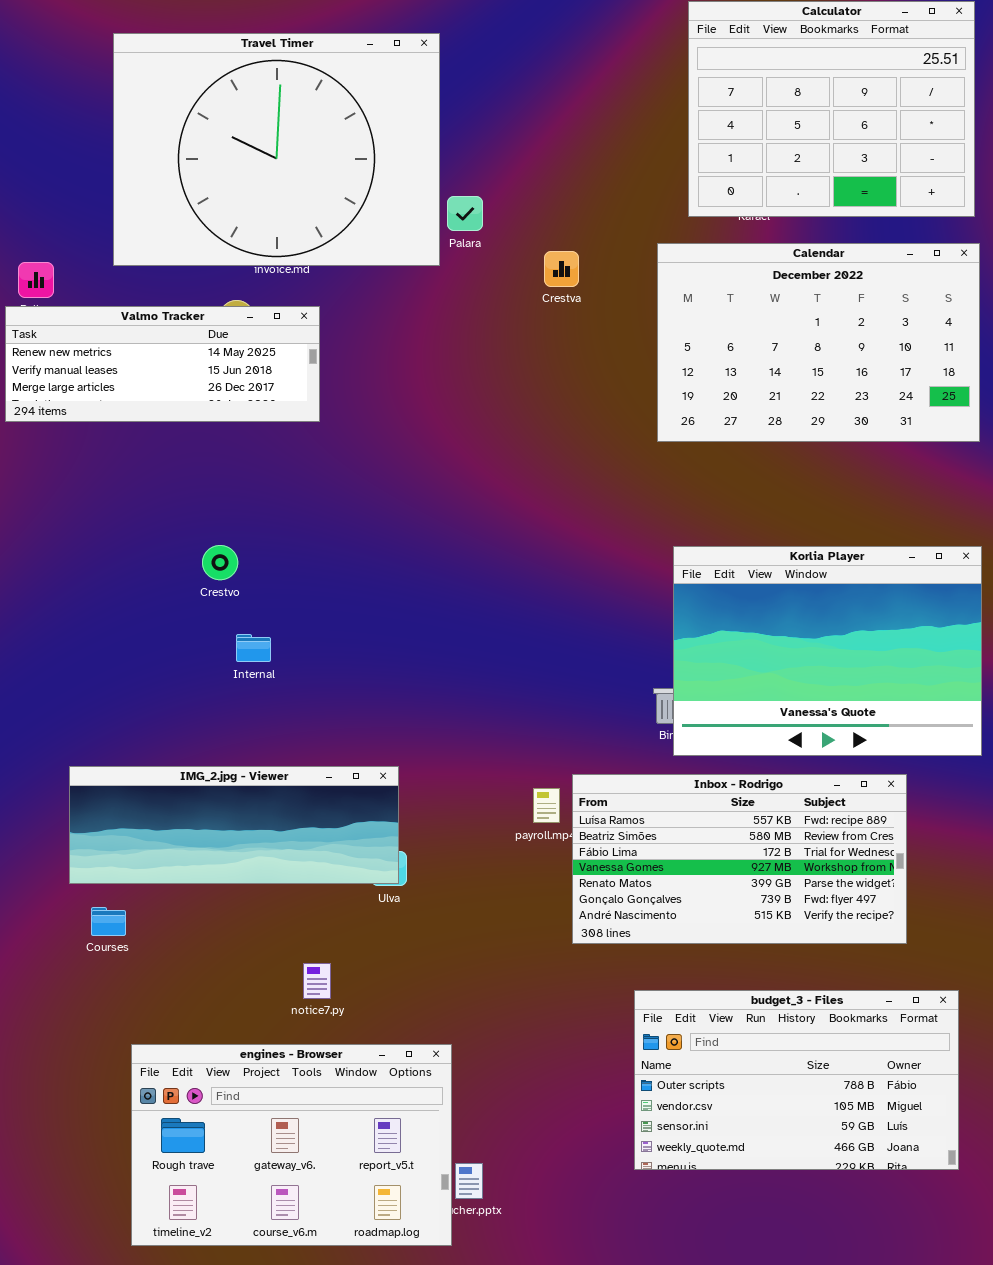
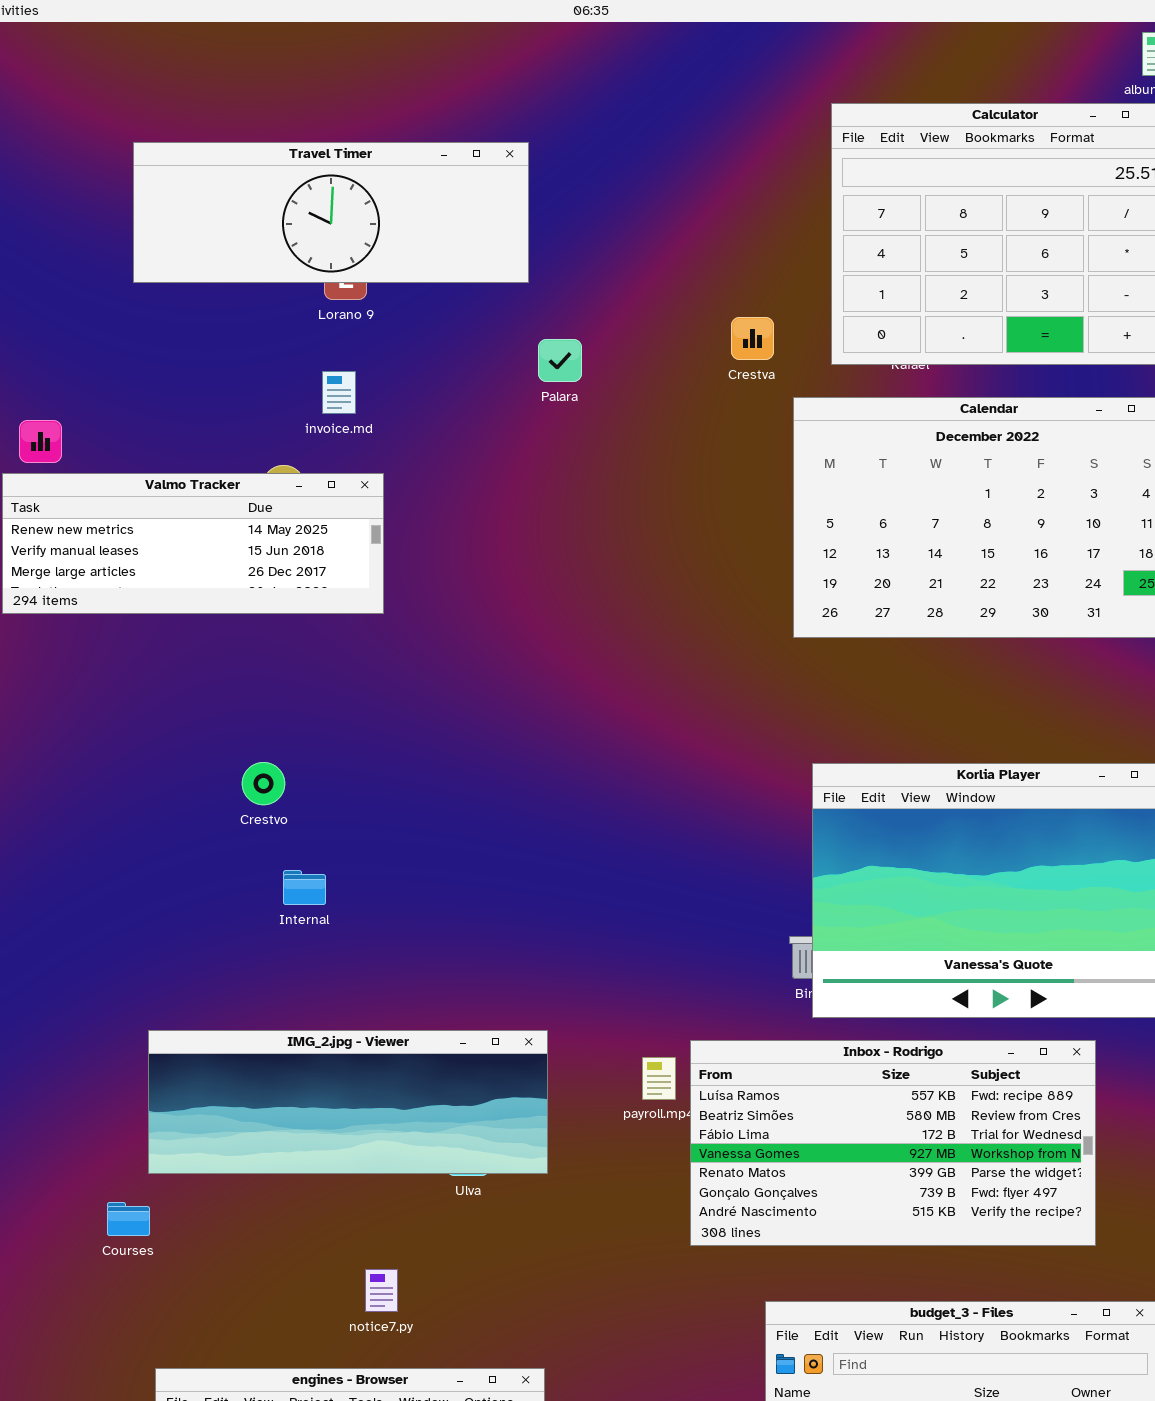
Travel Timer: [113,33,440,266] -> [133,142,529,283], resized
Crestva: [544,251,579,287] -> [731,317,774,360], moved
IMG_2.jpg - Viewer: [69,766,399,884] -> [148,1030,548,1174], moved

